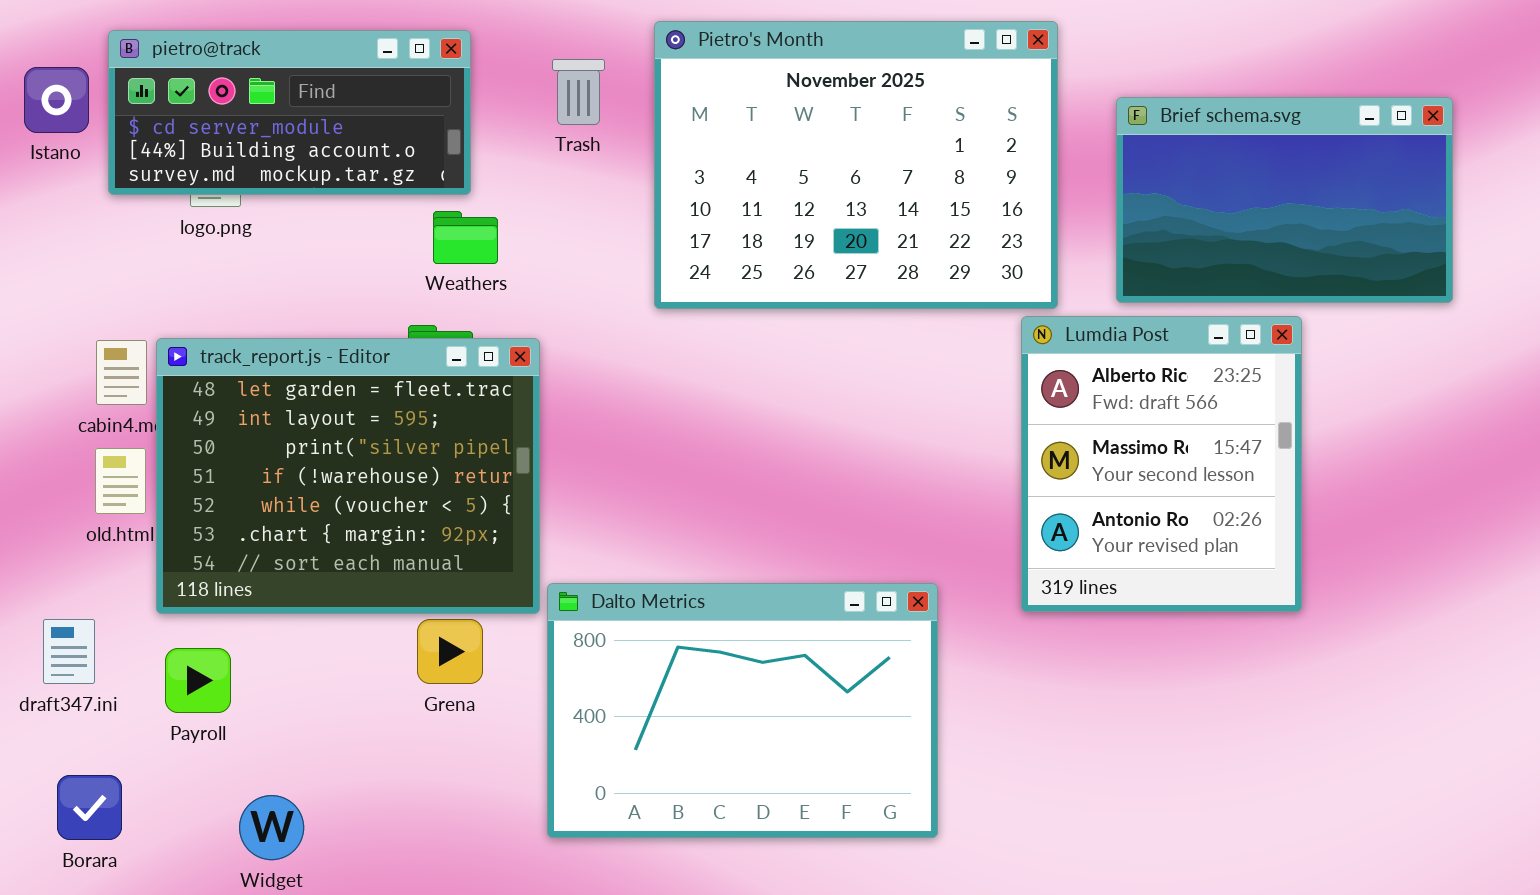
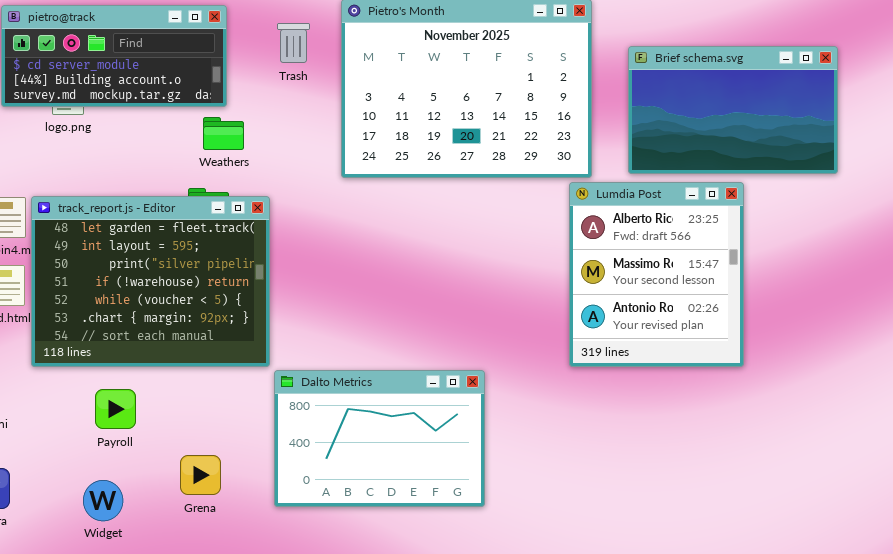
Dalto Metrics: [547,583,938,838] -> [274,370,485,507], resized
Grena: [417,619,483,684] -> [180,455,221,495], moved
Payroll: [165,648,231,713] -> [95,389,136,429], moved

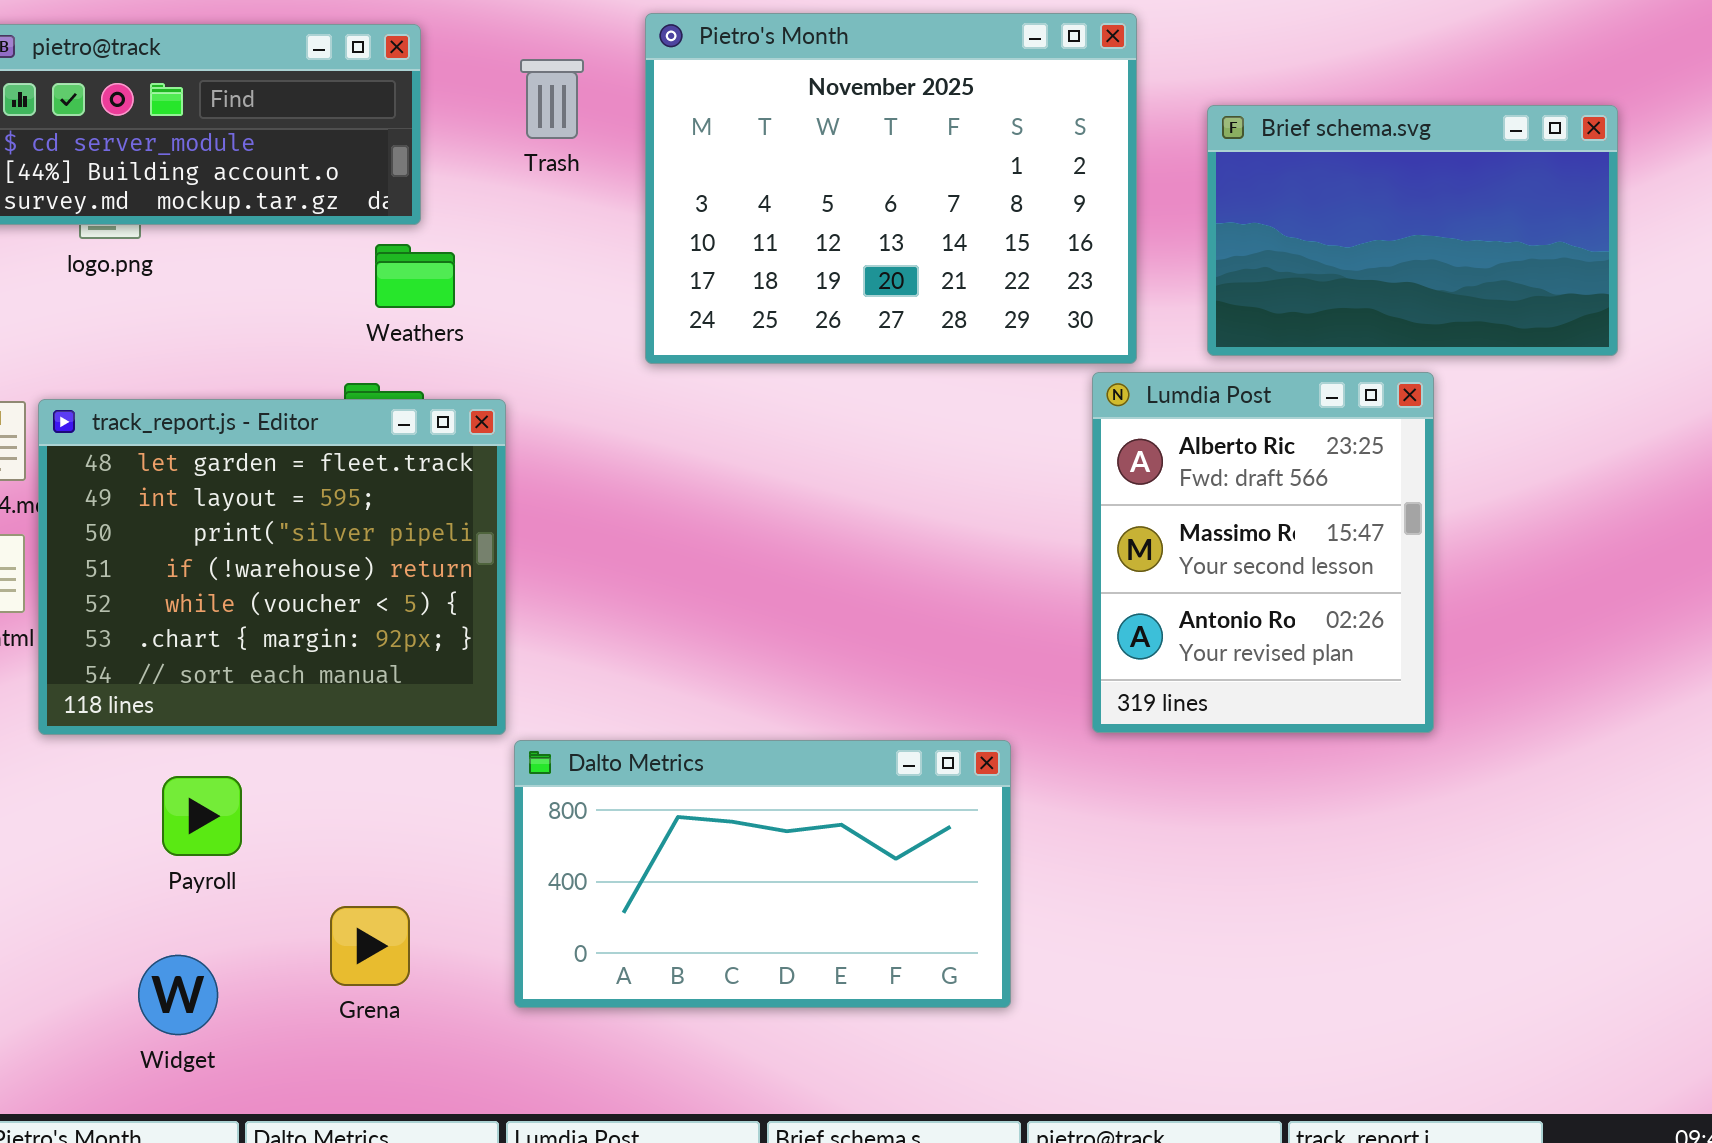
Dalto Metrics: [274,370,485,507] -> [514,740,1011,1008], resized

